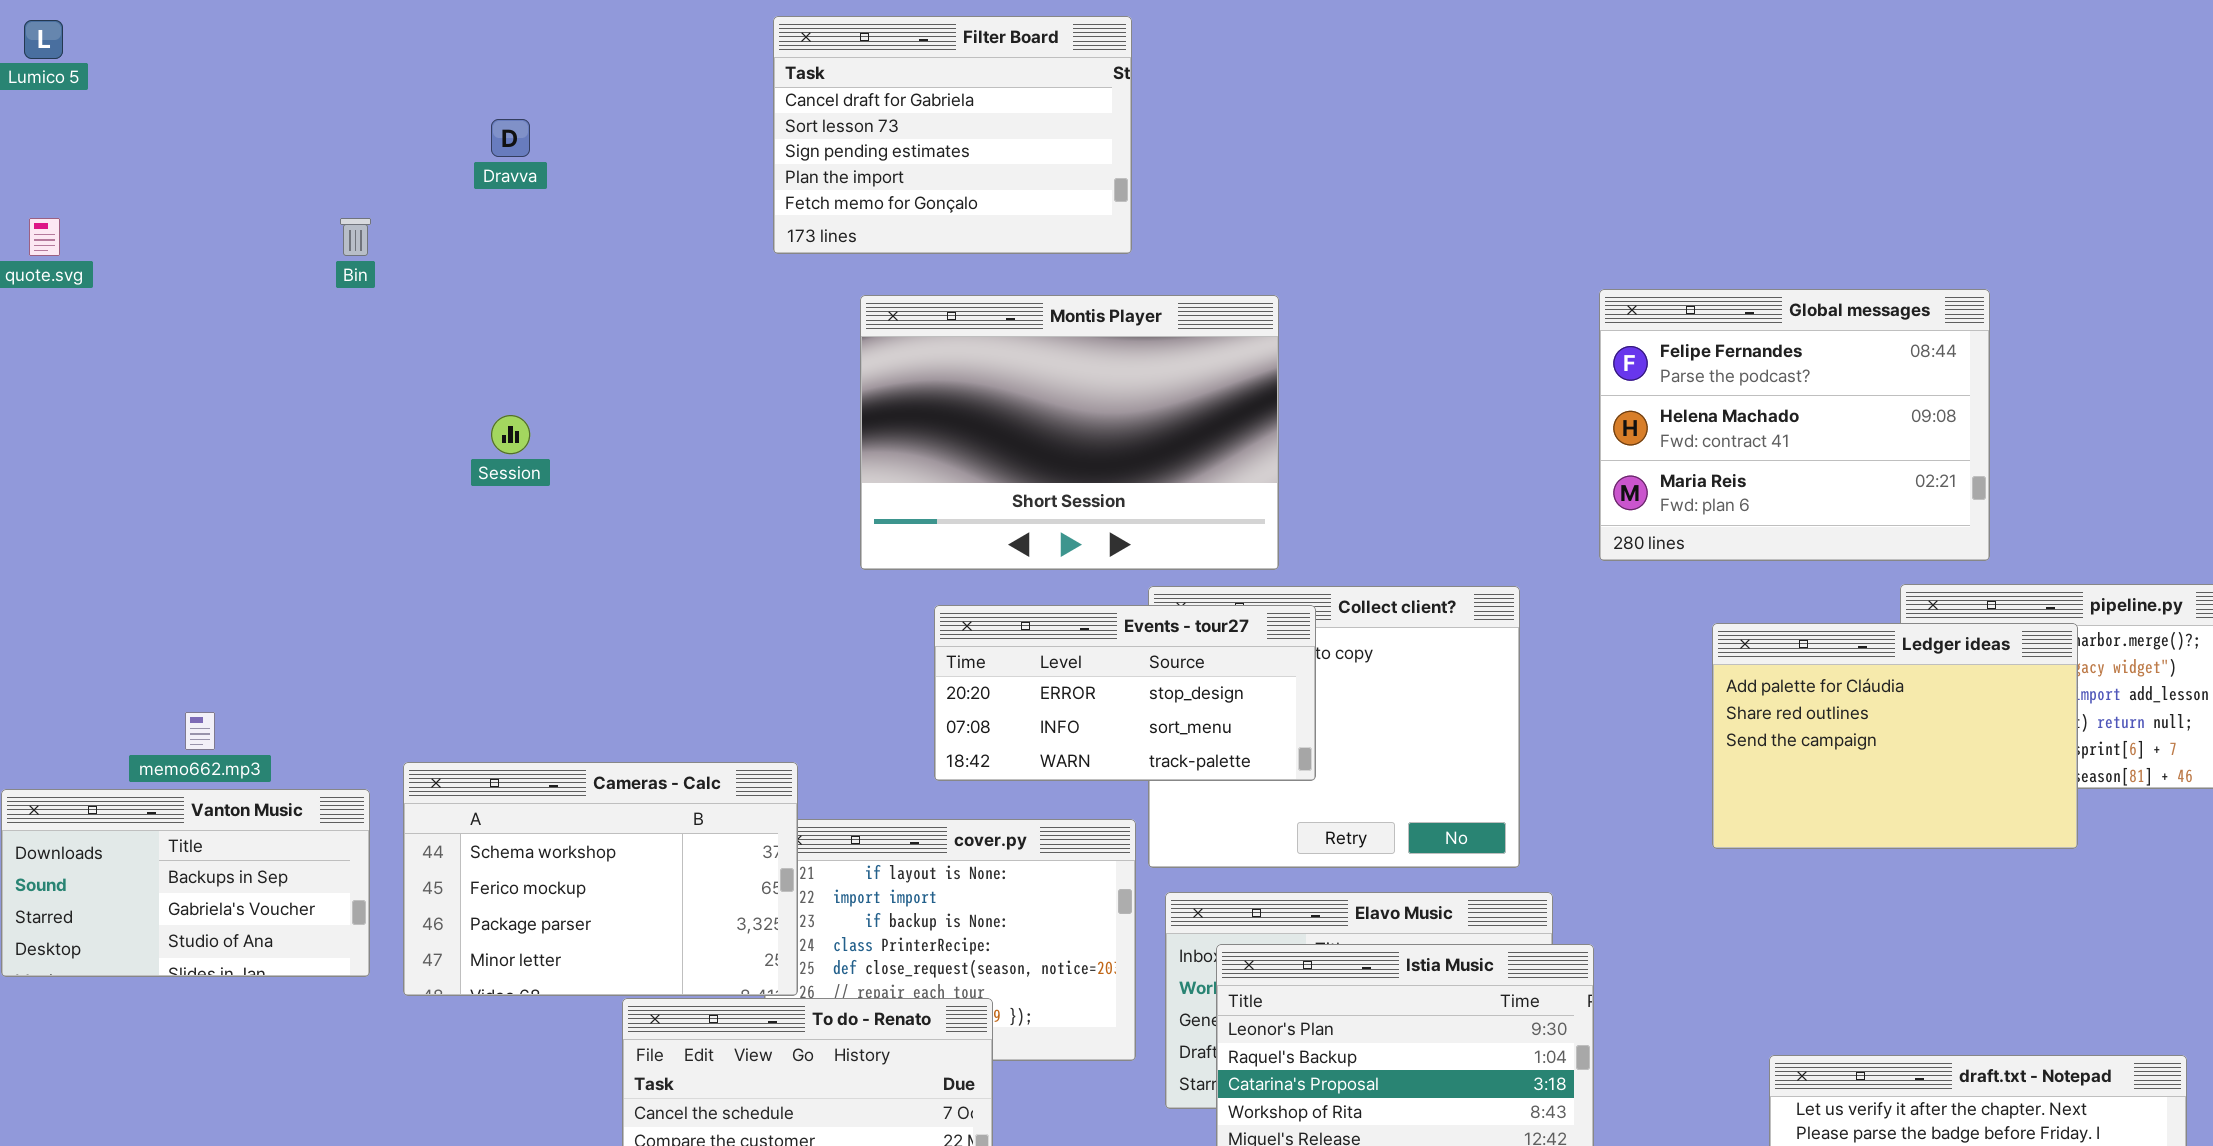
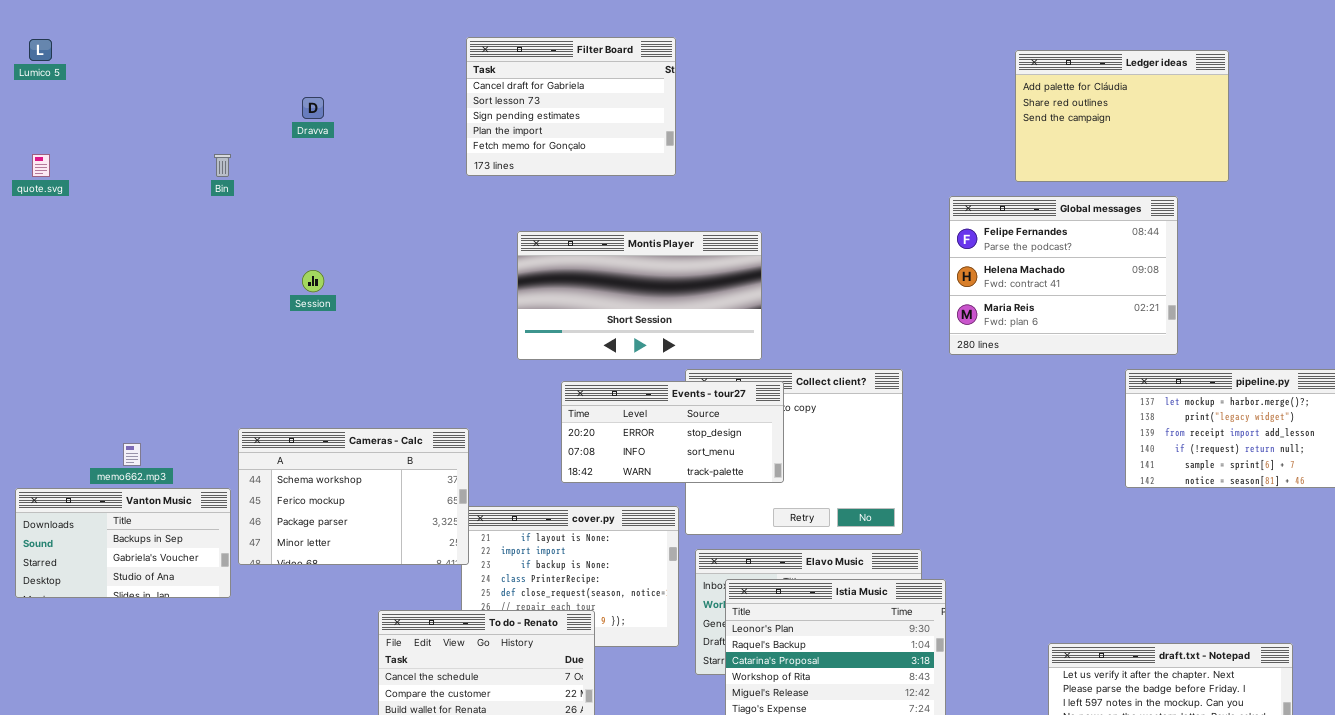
Montis Player: [860,295,1279,570] -> [517,231,762,360], resized
Ledger ideas: [1712,623,2078,849] -> [1015,50,1229,182], moved
Cameras - Calc: [403,762,798,996] -> [238,428,469,565], moved

